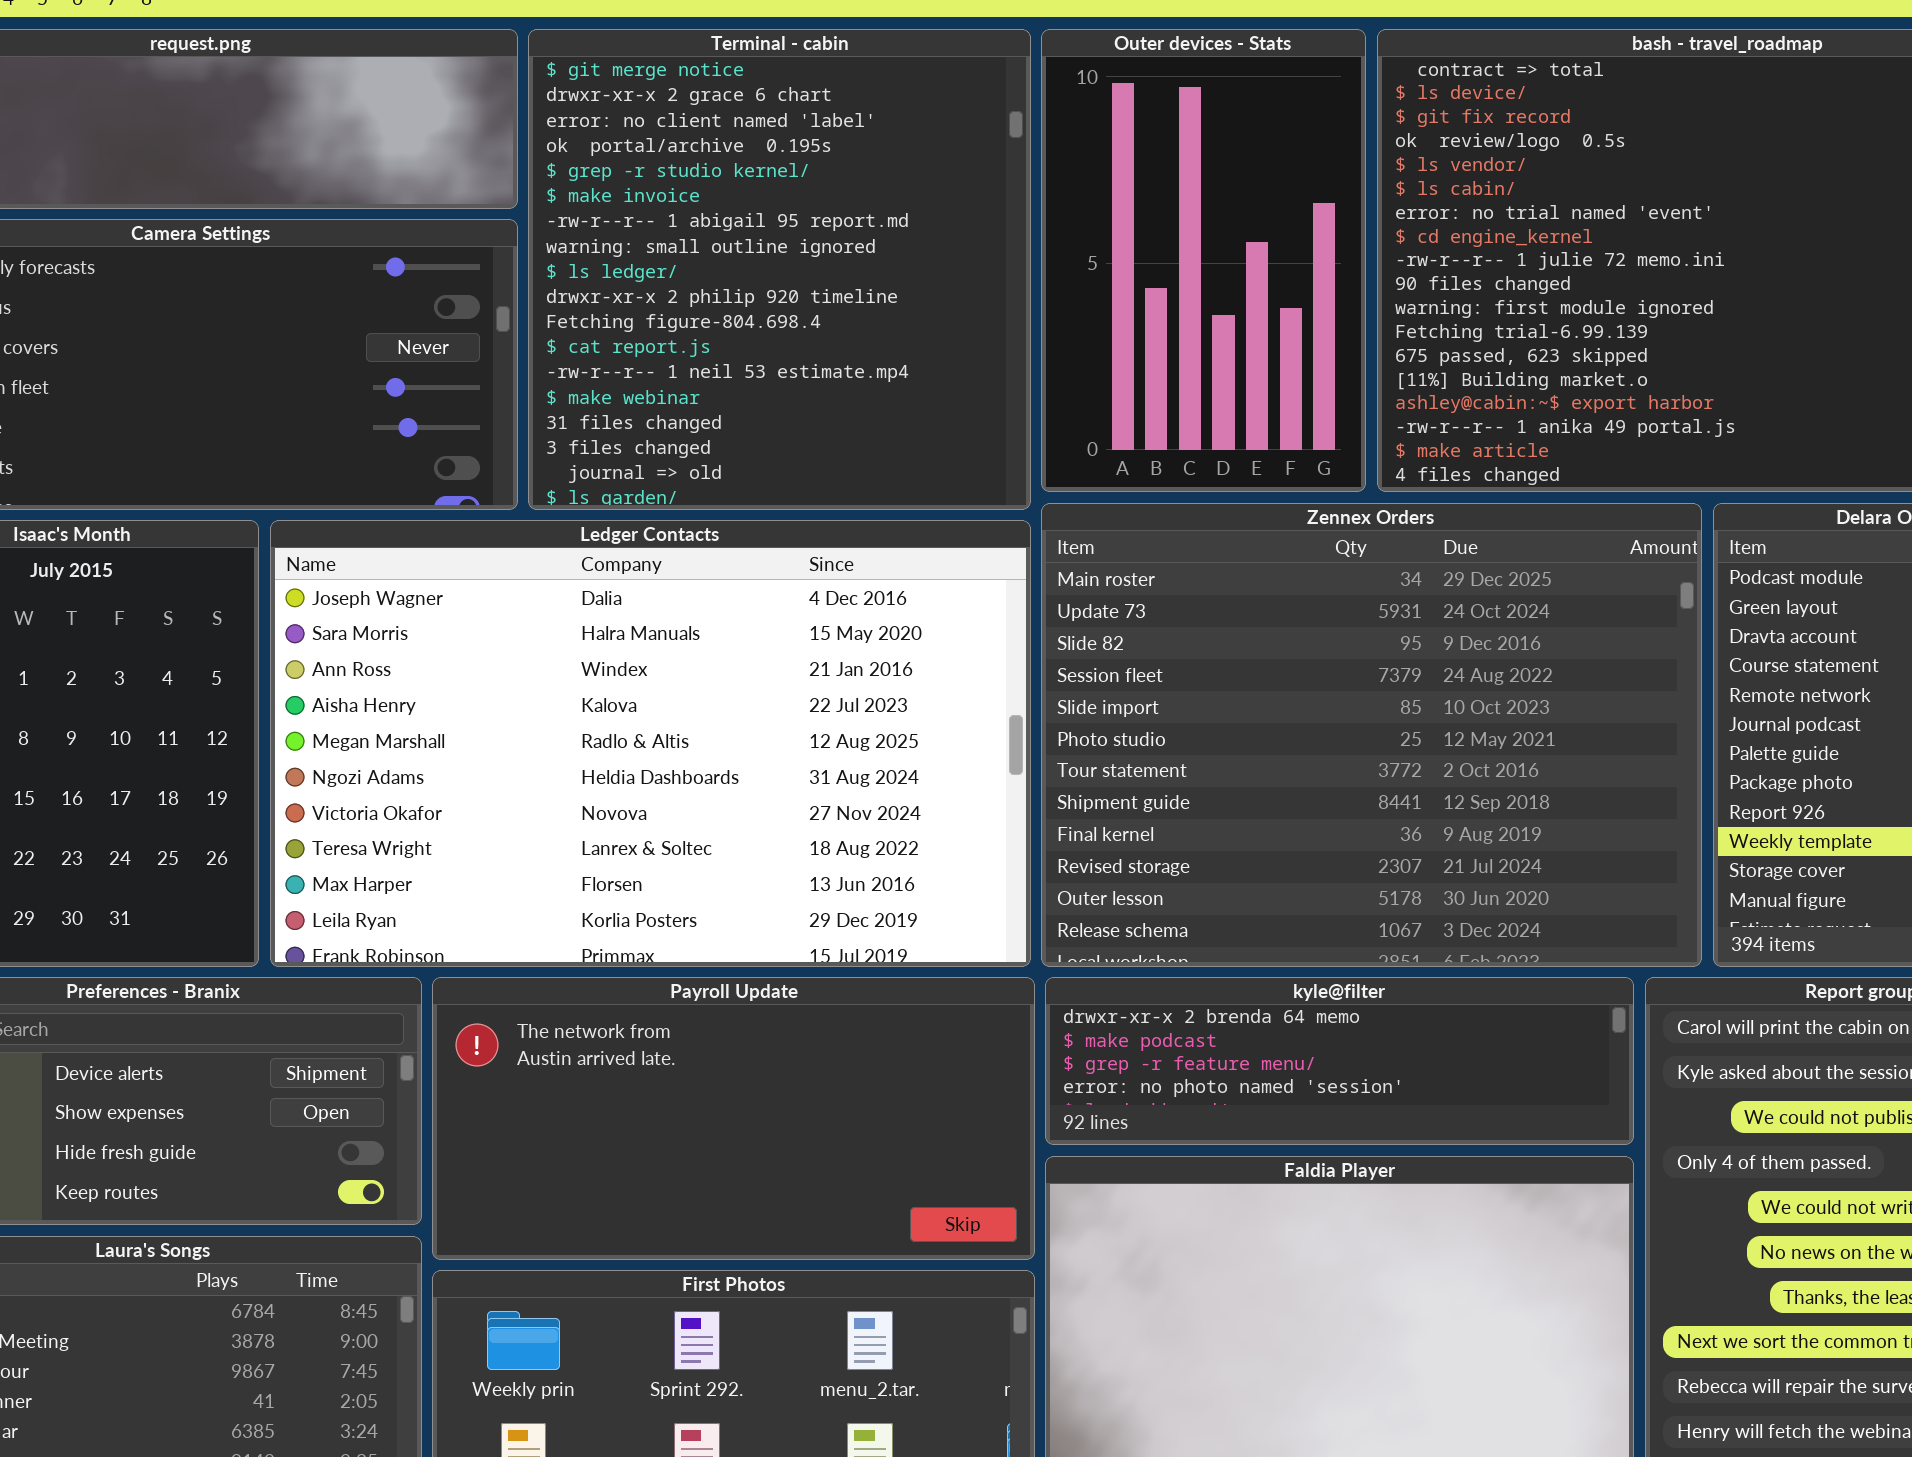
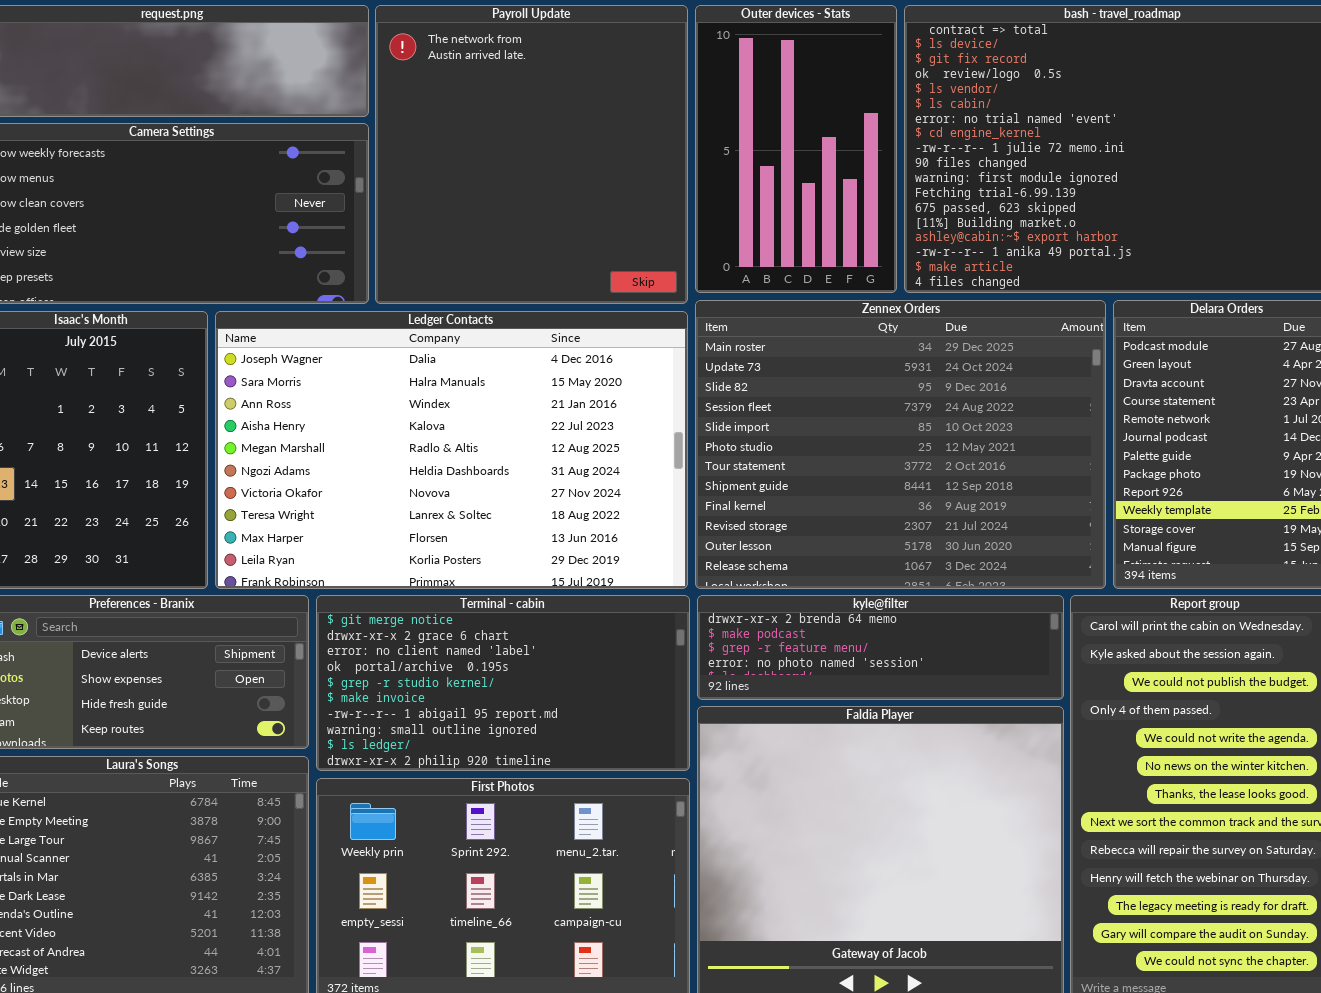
Terminal - cabin: [528,29,1031,510] -> [316,595,690,771], moved, resized
Payroll Update: [432,977,1035,1260] -> [375,5,688,304], moved, resized

